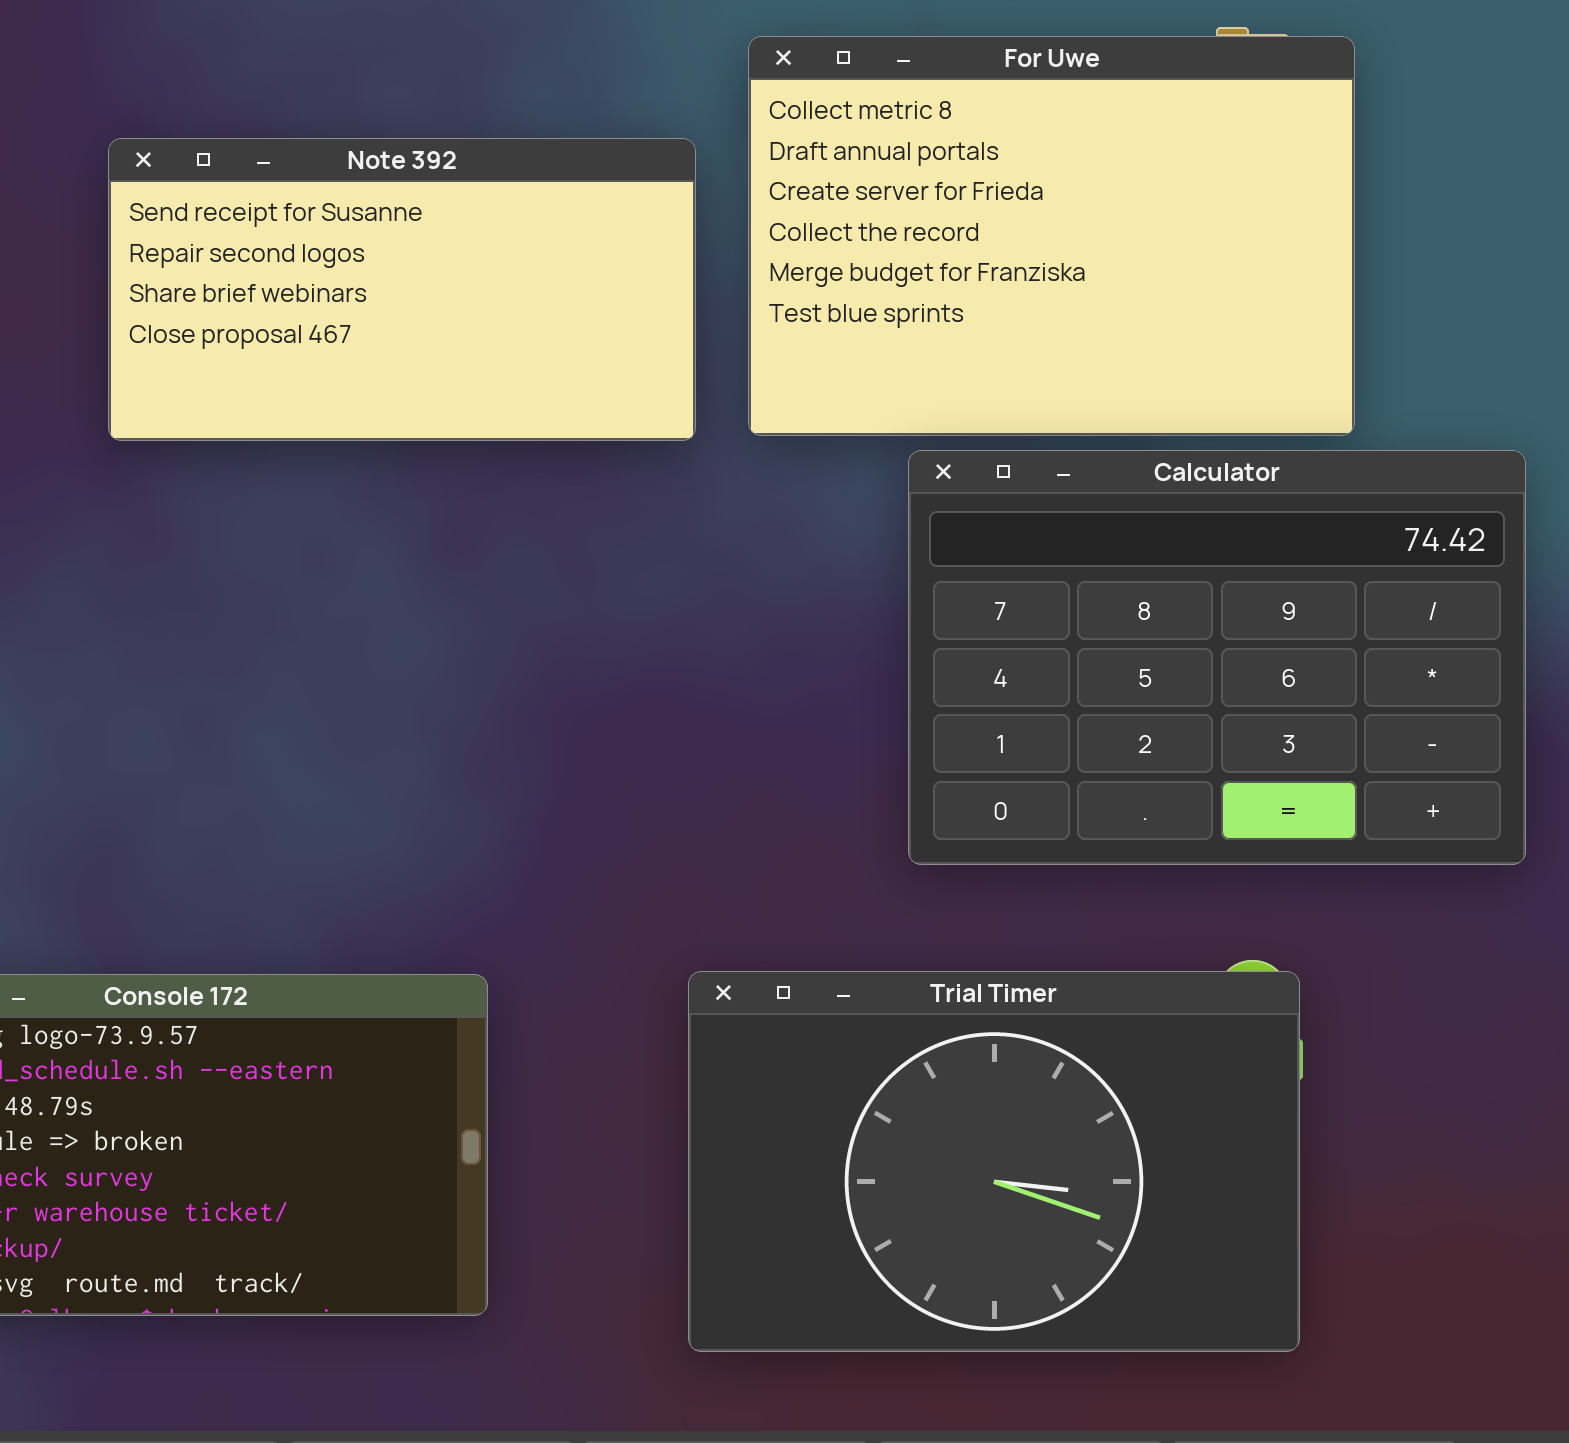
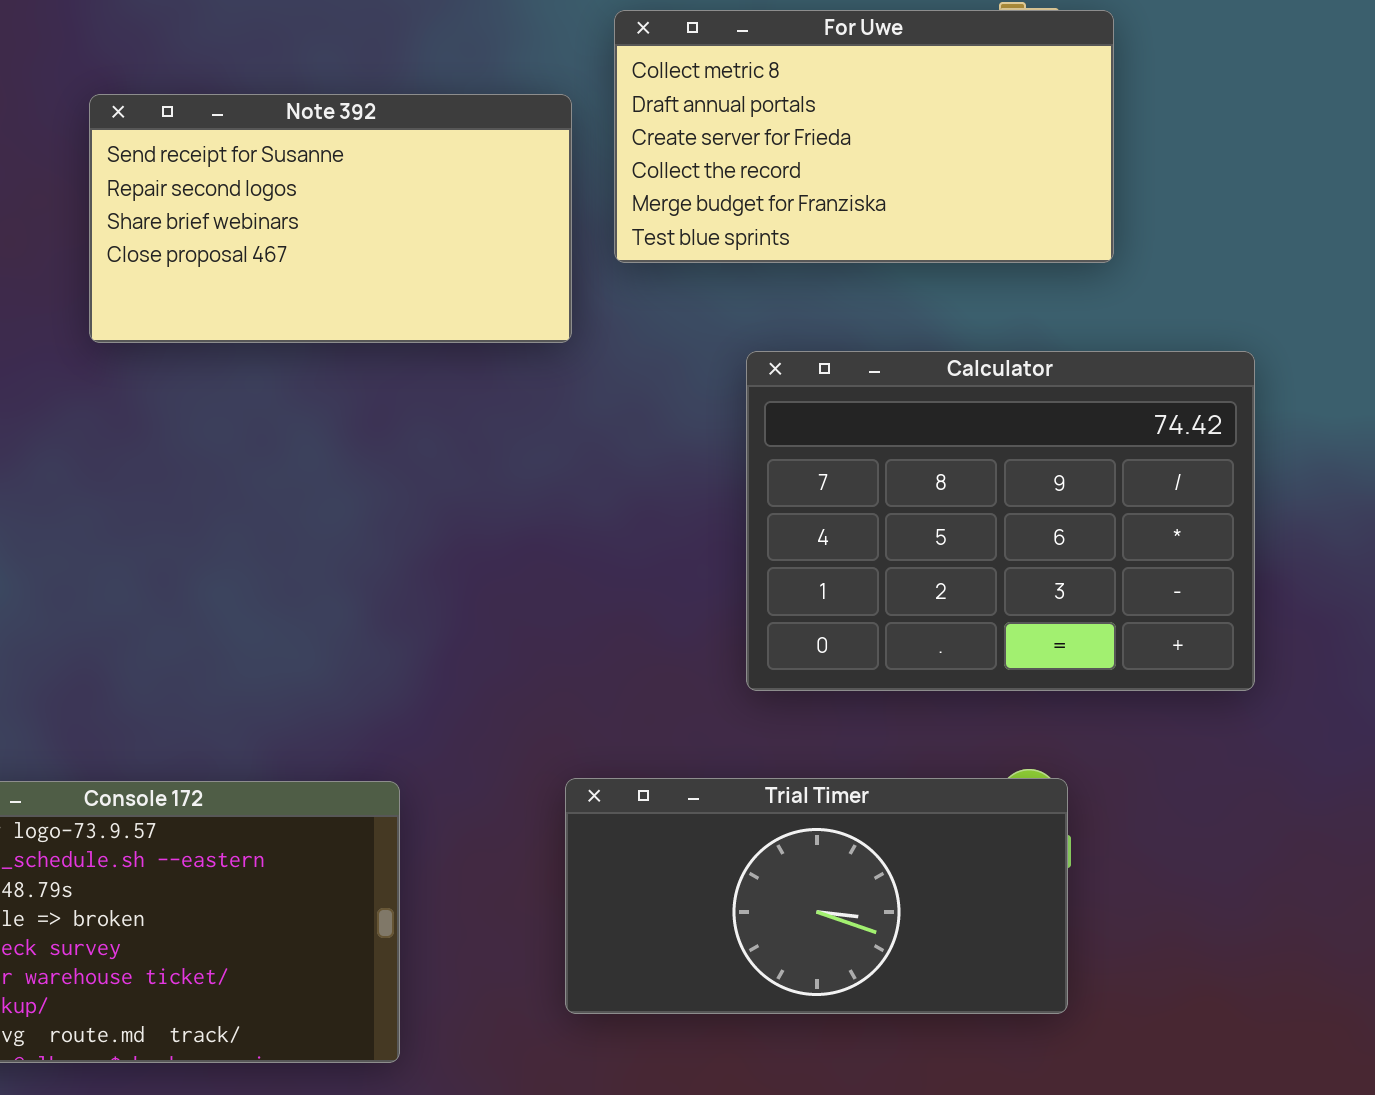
For Uwe: [748,36,1355,436] -> [614,10,1114,263], resized
Trial Timer: [688,971,1300,1352] -> [565,778,1068,1014], resized

